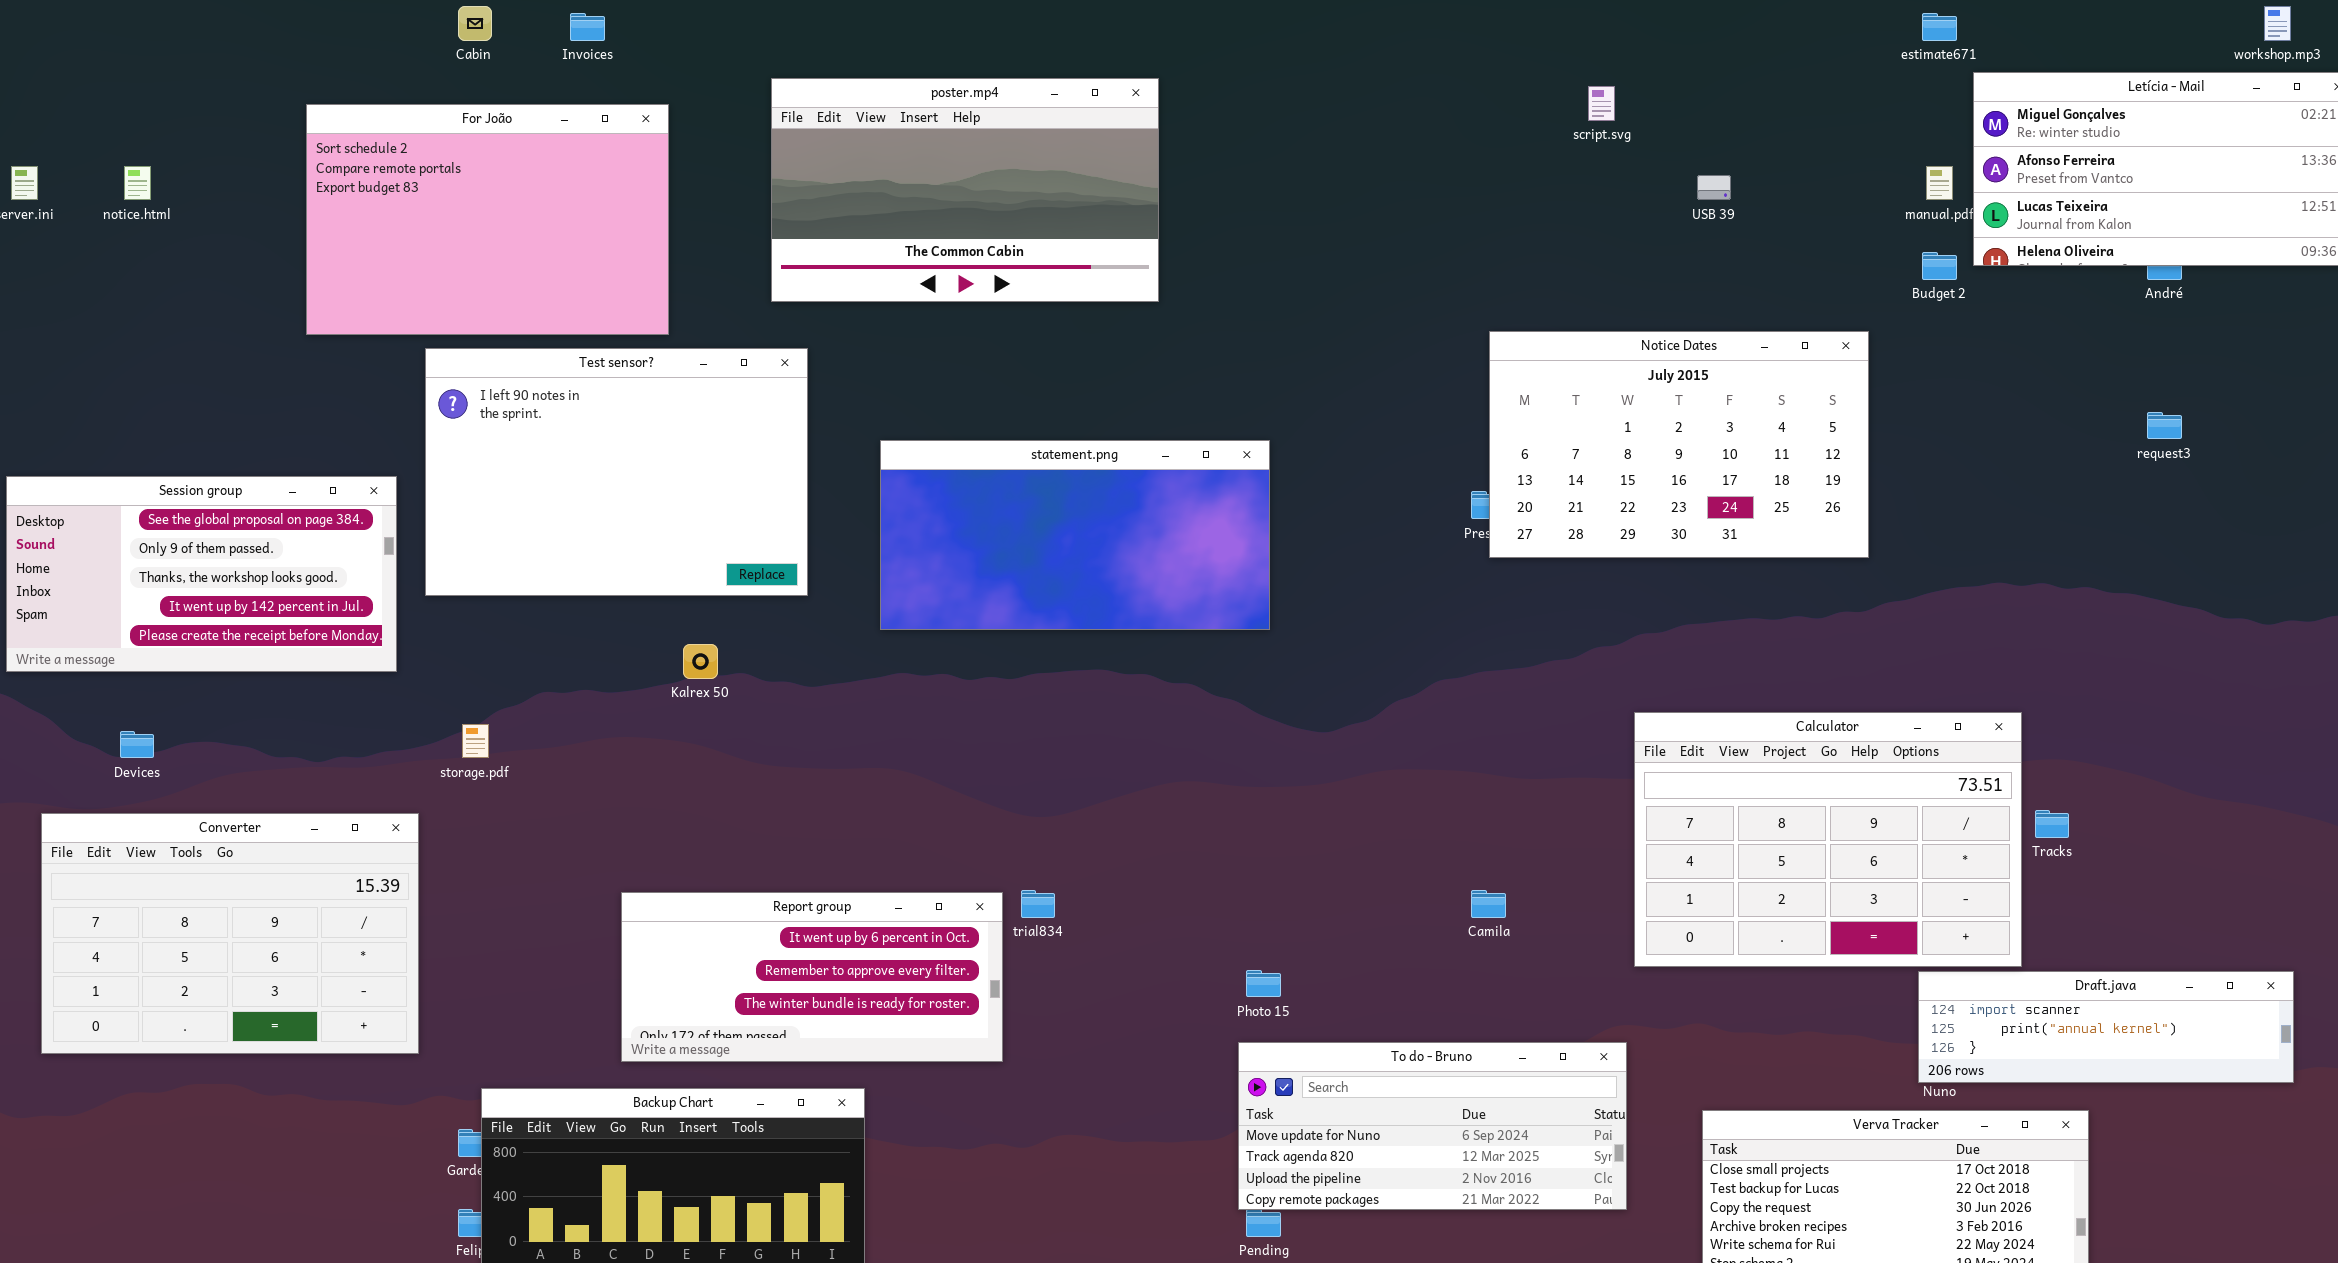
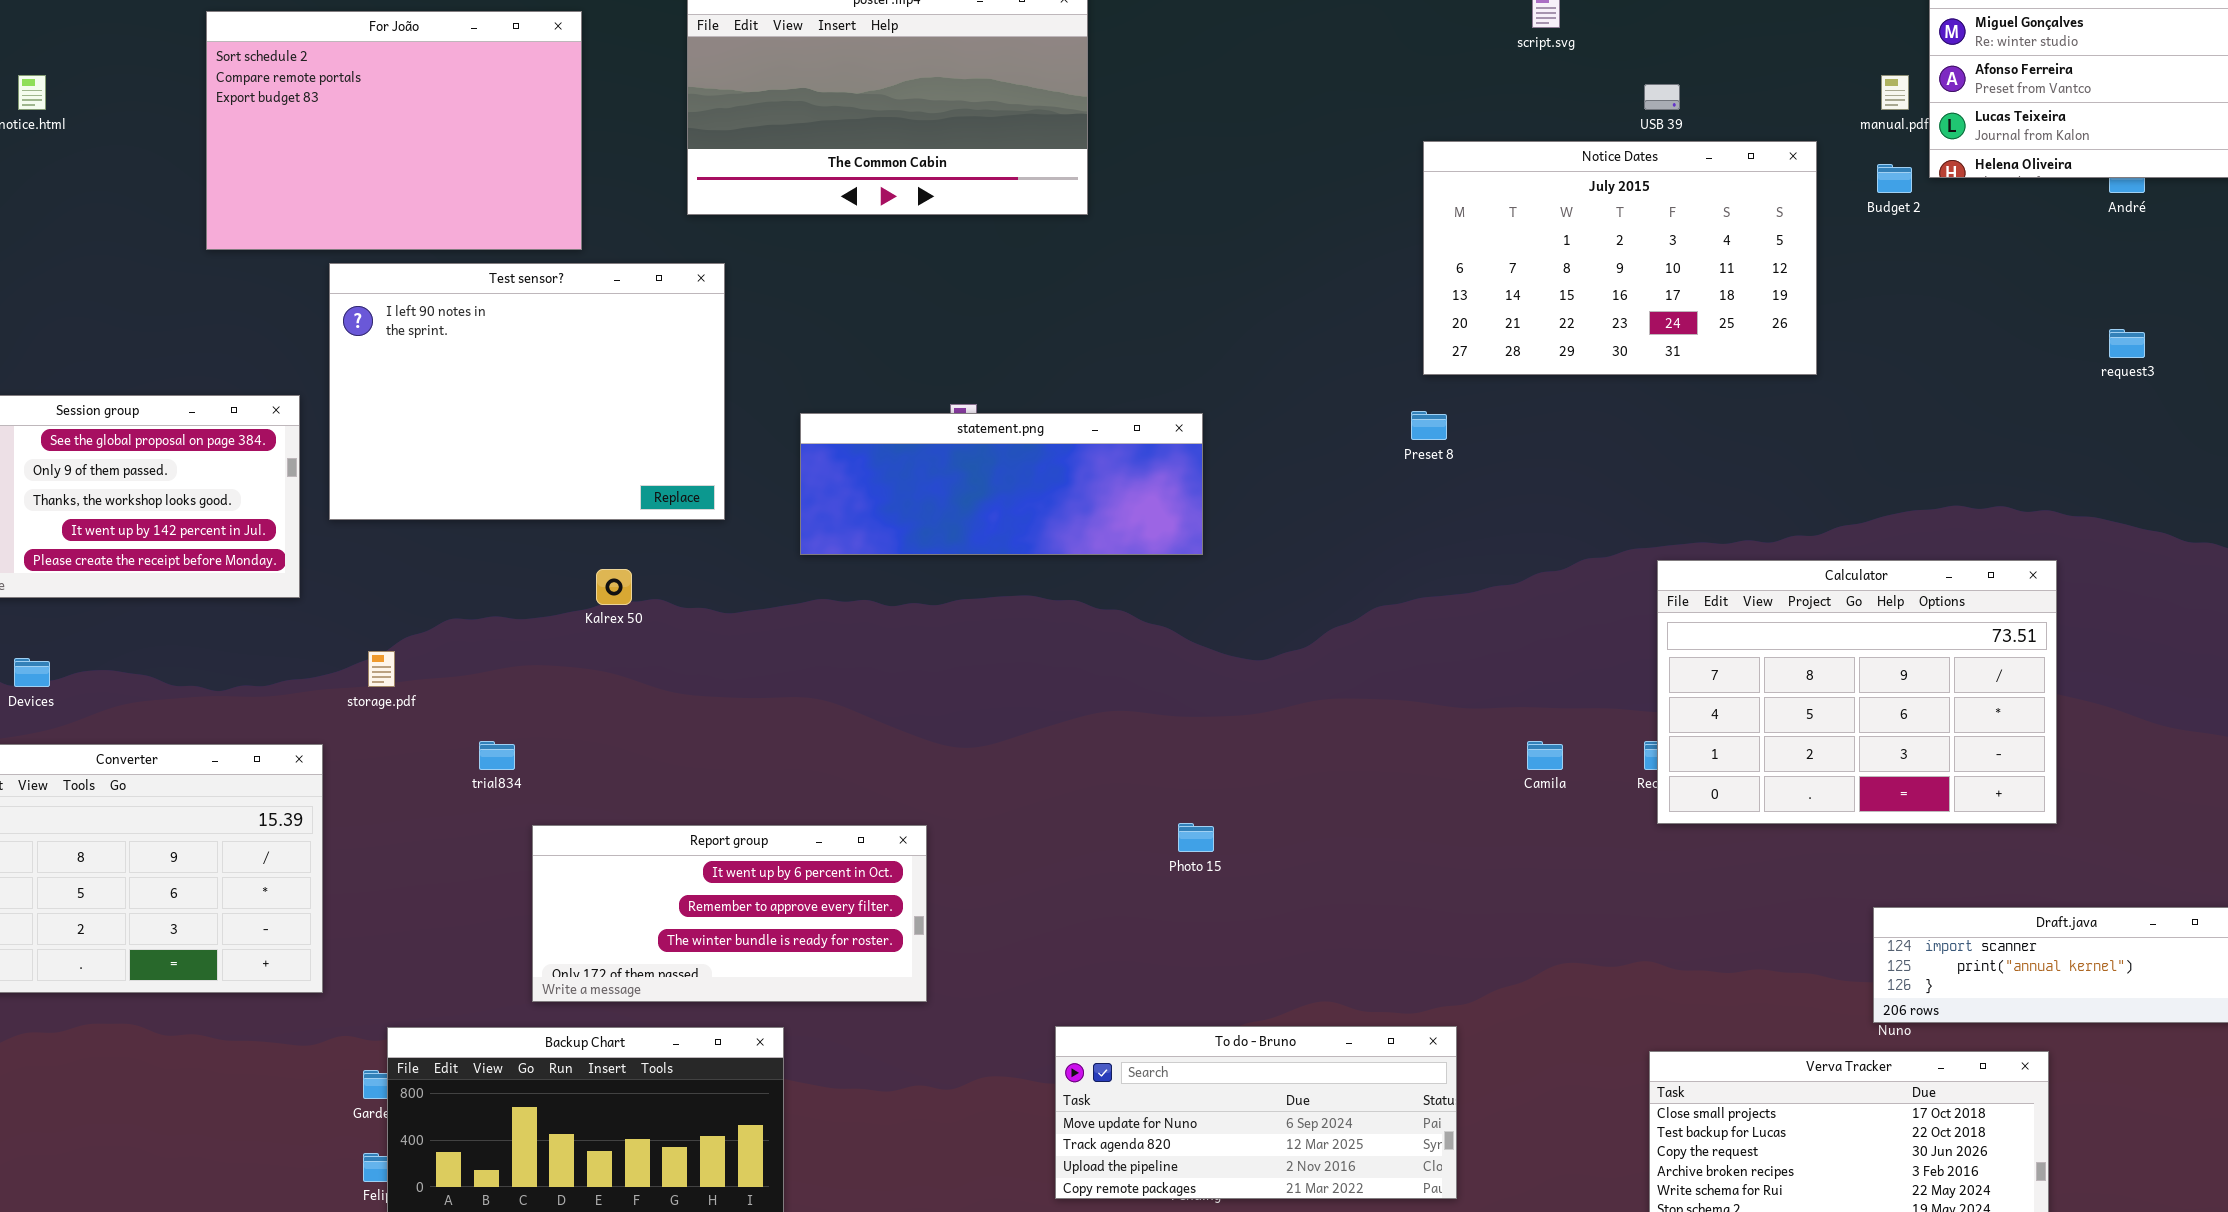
Notice Dates: [1489,331,1869,558] -> [1423,141,1817,375], moved
statement.png: [880,440,1270,630] -> [800,413,1203,555], resized
Calculator: [1634,712,2022,967] -> [1657,560,2057,824], moved
trial834: [1021,890,1055,918] -> [479,741,515,770], moved
Camila: [1471,890,1506,918] -> [1527,741,1563,770], moved
Photo 15: [1246,970,1281,997] -> [1178,823,1214,852], moved
To do - Bruno: [1238,1042,1627,1210] -> [1055,1026,1457,1199], moved

